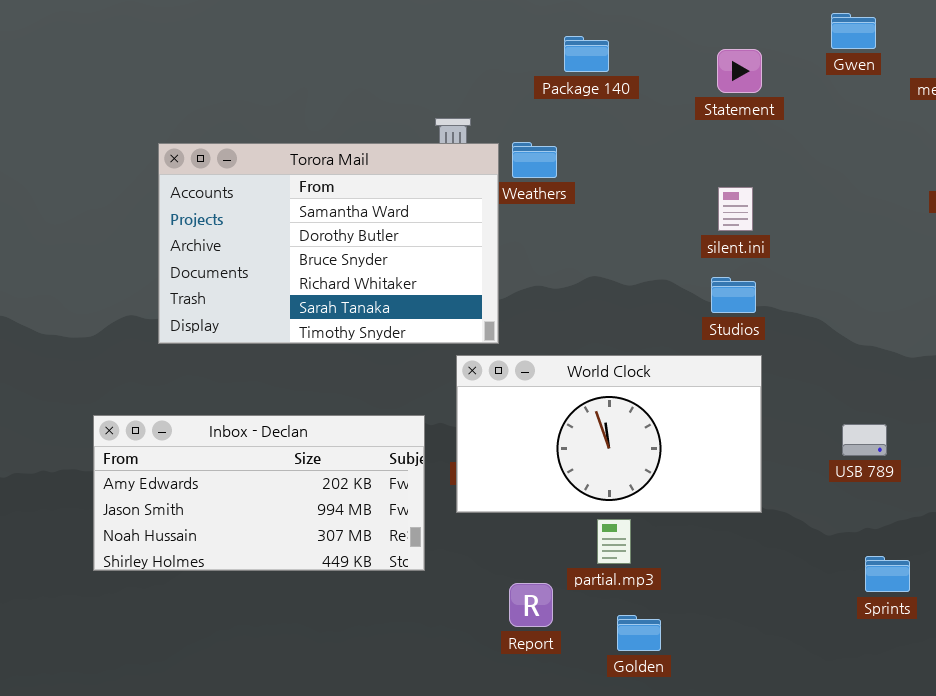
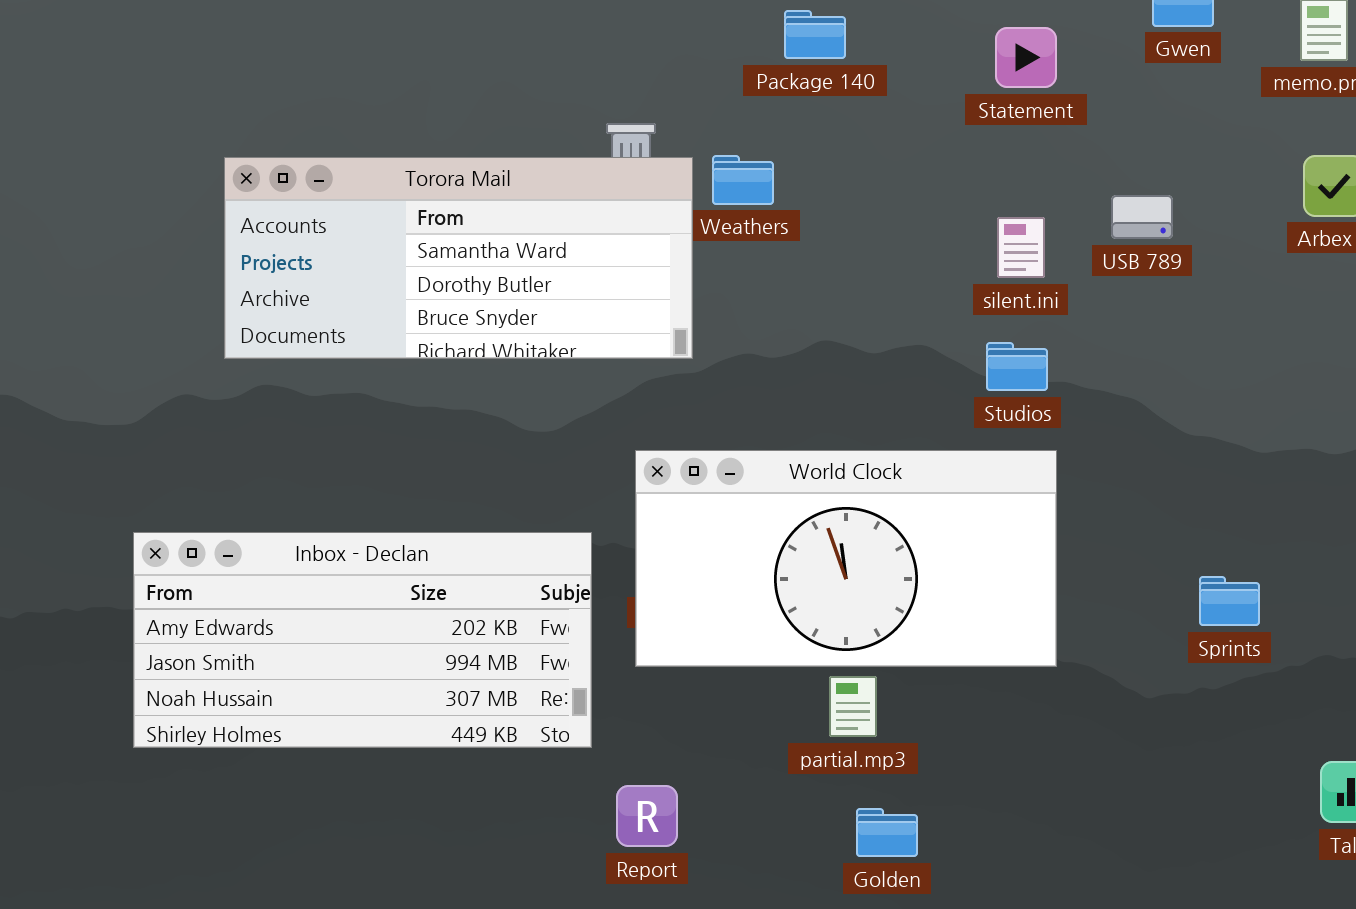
Torora Mail: [158,143,499,344] -> [224,157,693,359], resized
USB 789: [842,424,887,456] -> [1111,195,1173,239], moved
Sprints: [865,556,910,592] -> [1199,576,1260,626], moved
Report: [509,583,553,627] -> [616,785,678,847], moved

